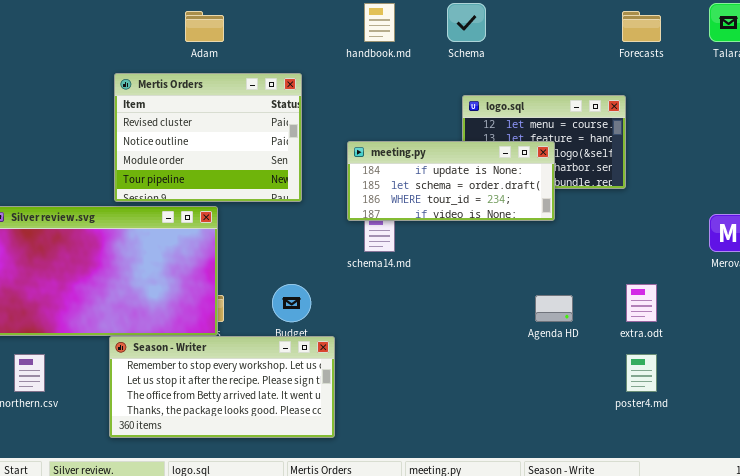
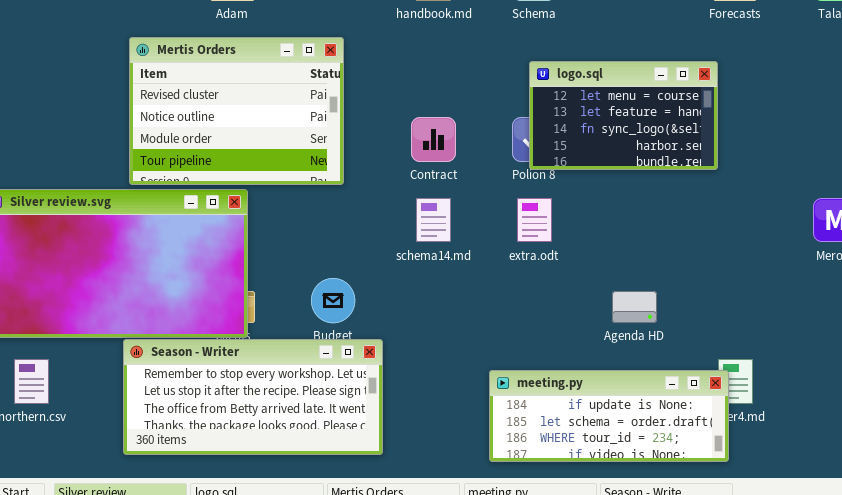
meeting.py: [347,141,555,221] -> [489,370,729,462], moved
extra.odt: [626,284,657,322] -> [517,198,552,242], moved

